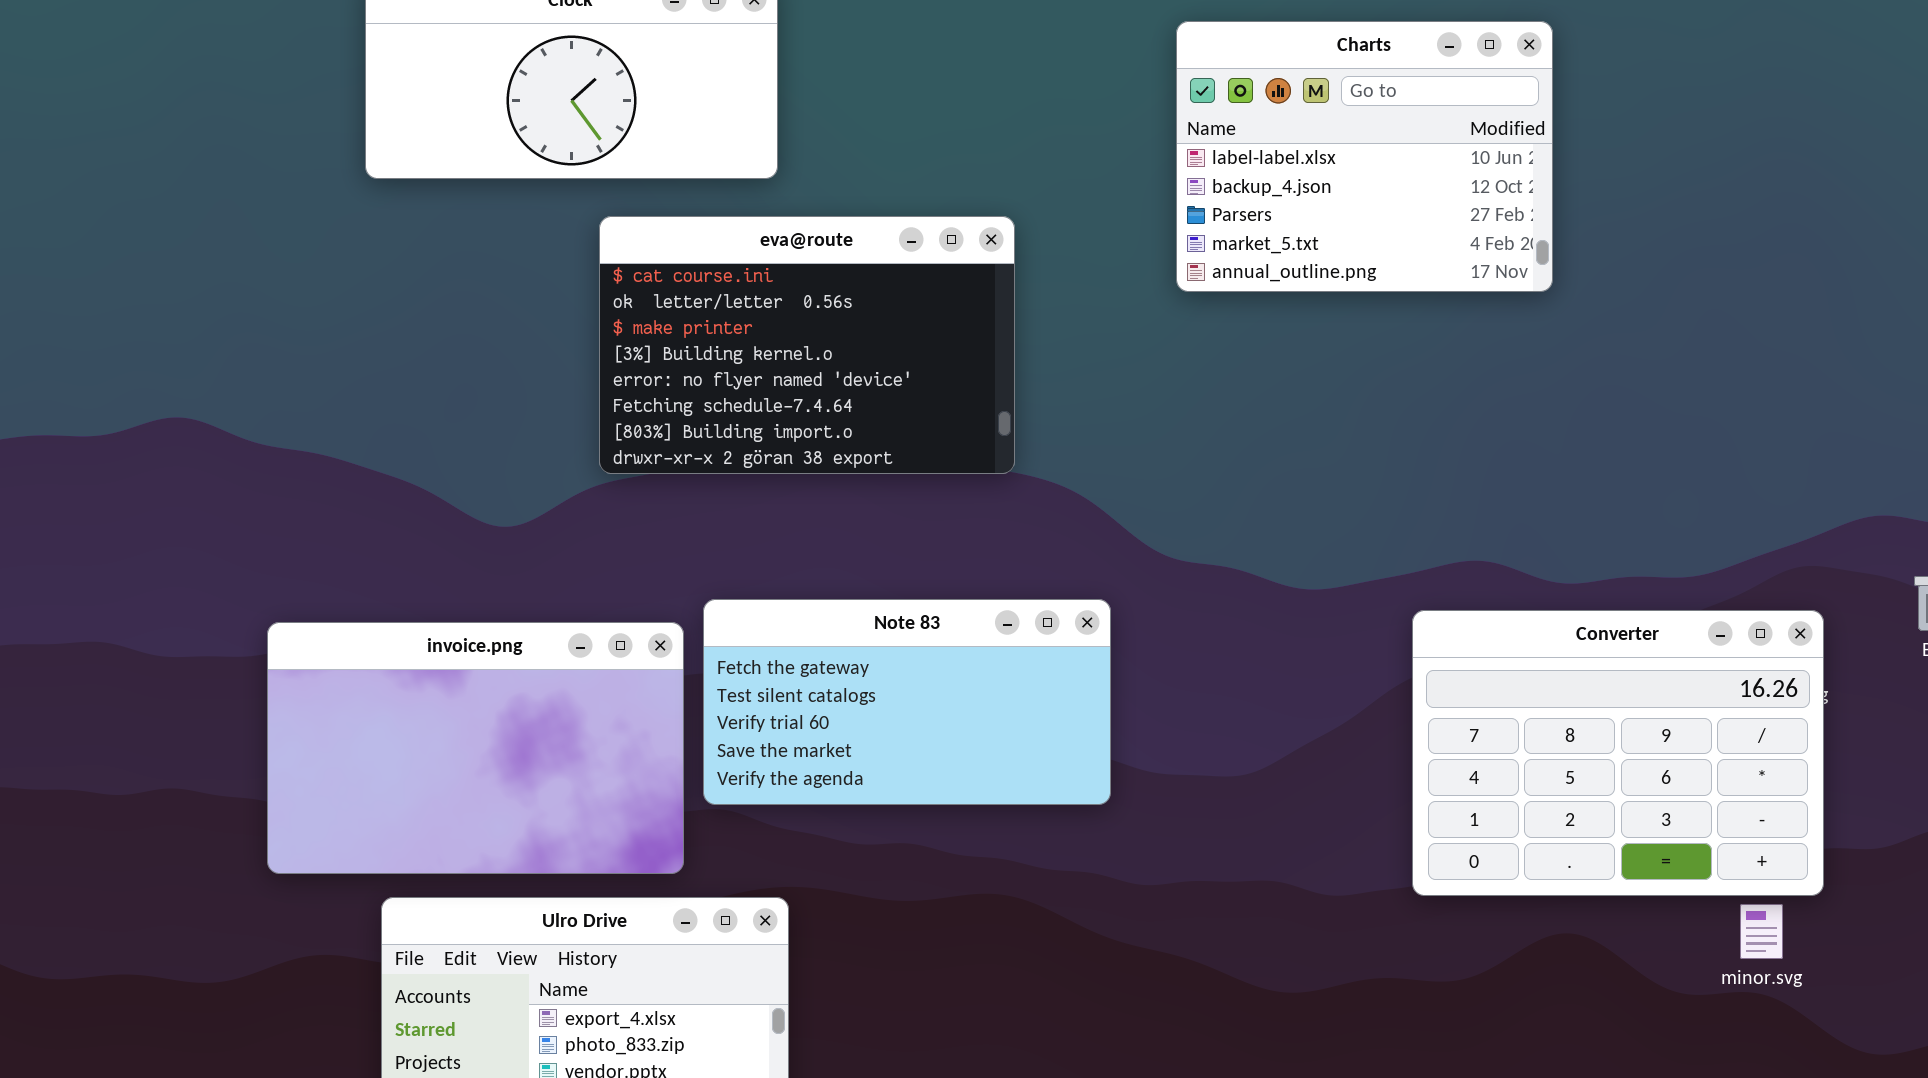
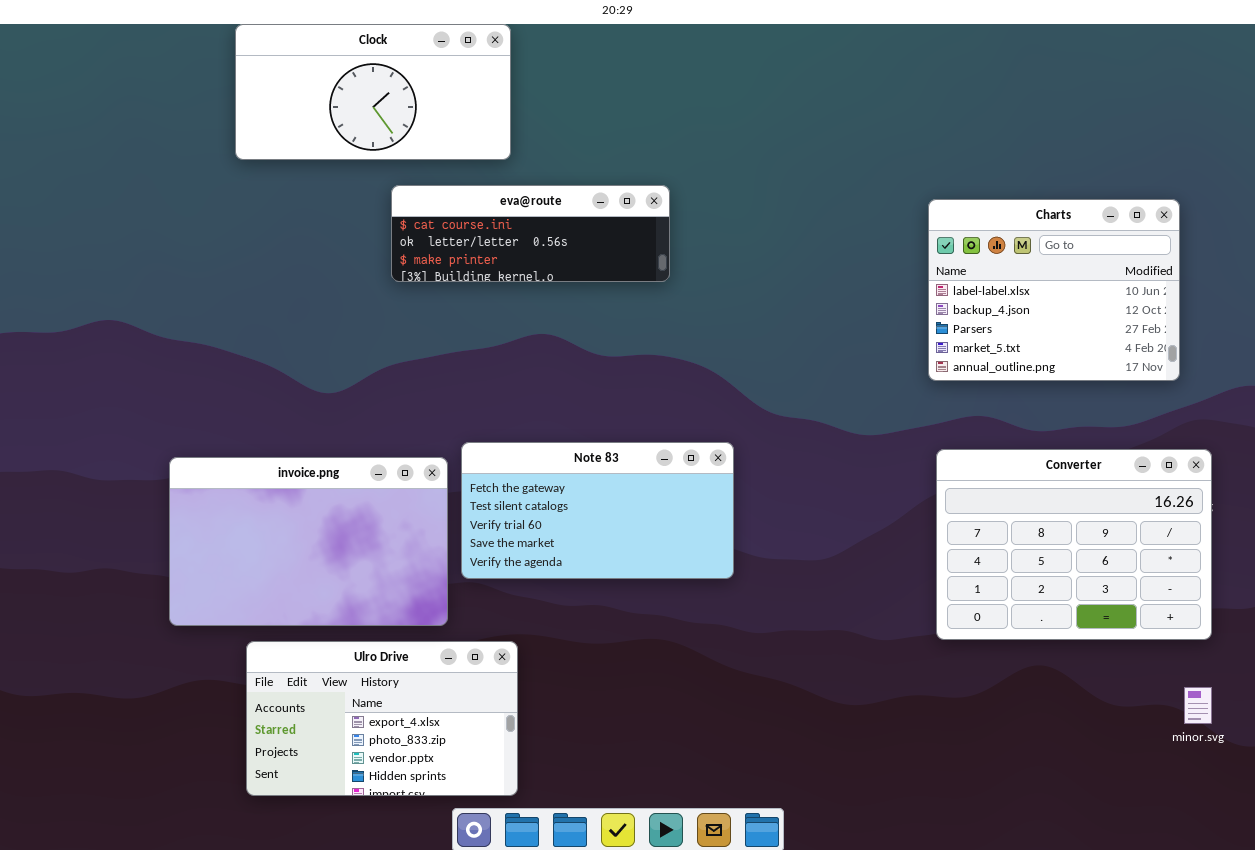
Charts: [1176,21,1553,292] -> [928,199,1180,381], moved
eva@route: [599,216,1015,474] -> [391,185,670,282], resized
minor.svg: [1740,904,1783,959] -> [1184,687,1212,724], moved

